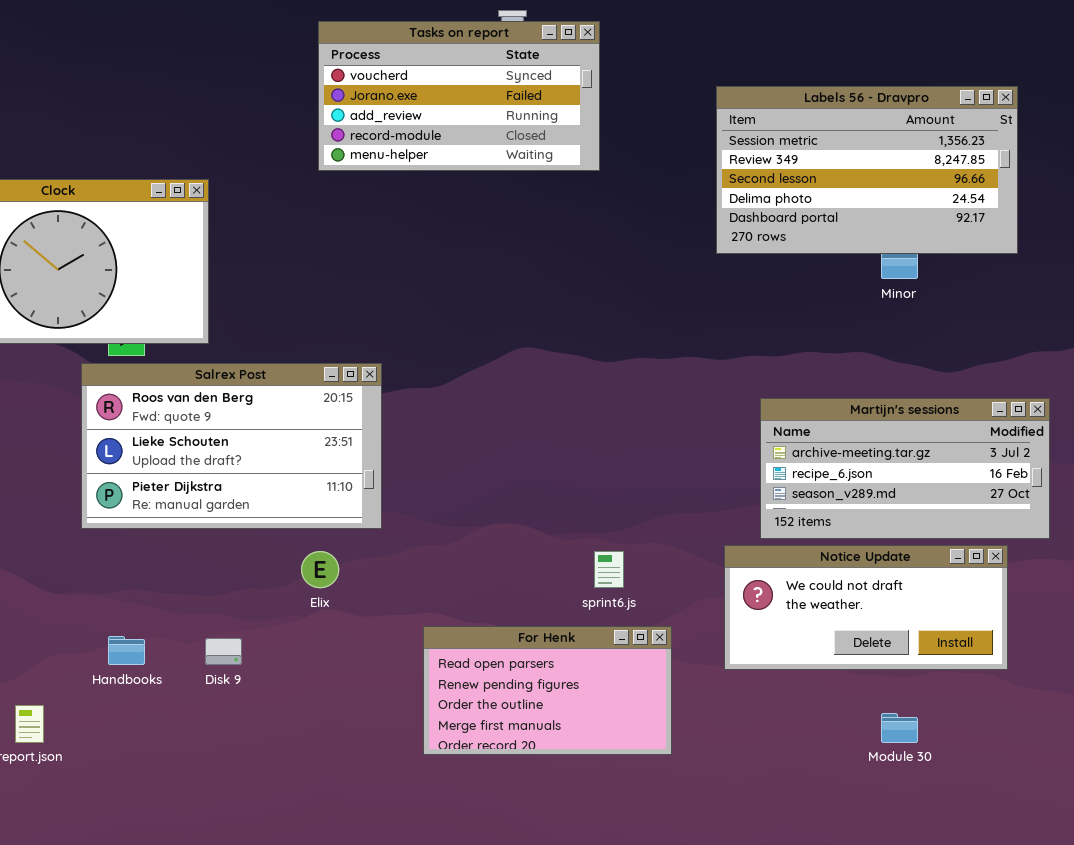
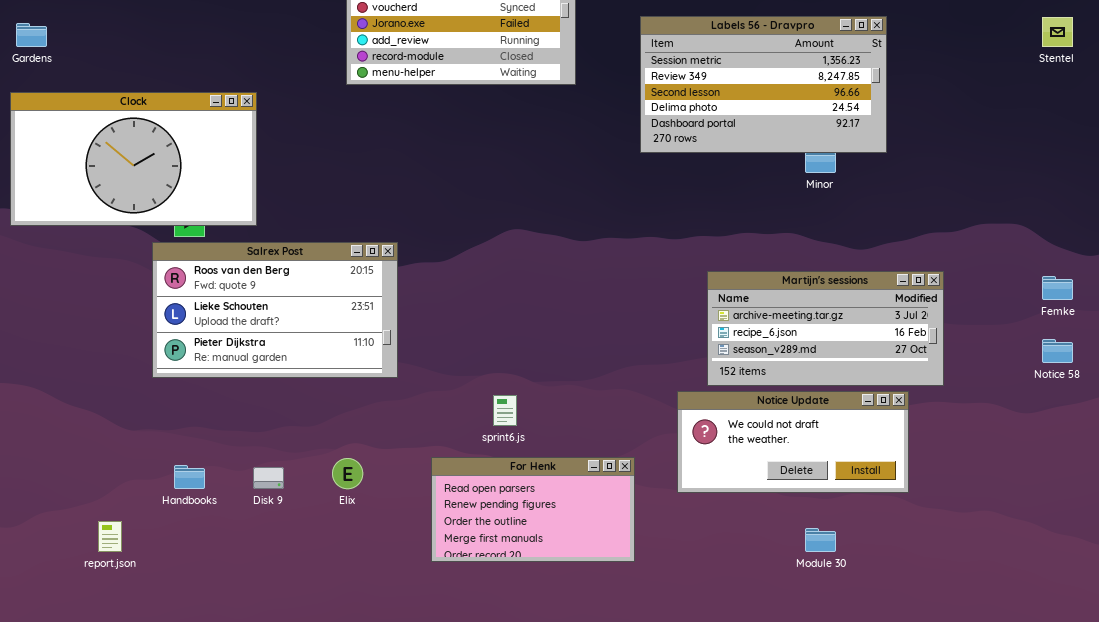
Labels 56 - Dravpro: [716,86,1018,254] -> [640,16,887,153], moved
Elix: [301,551,339,588] -> [332,458,363,489], moved
sprint6.js: [594,551,624,588] -> [493,395,517,426], moved

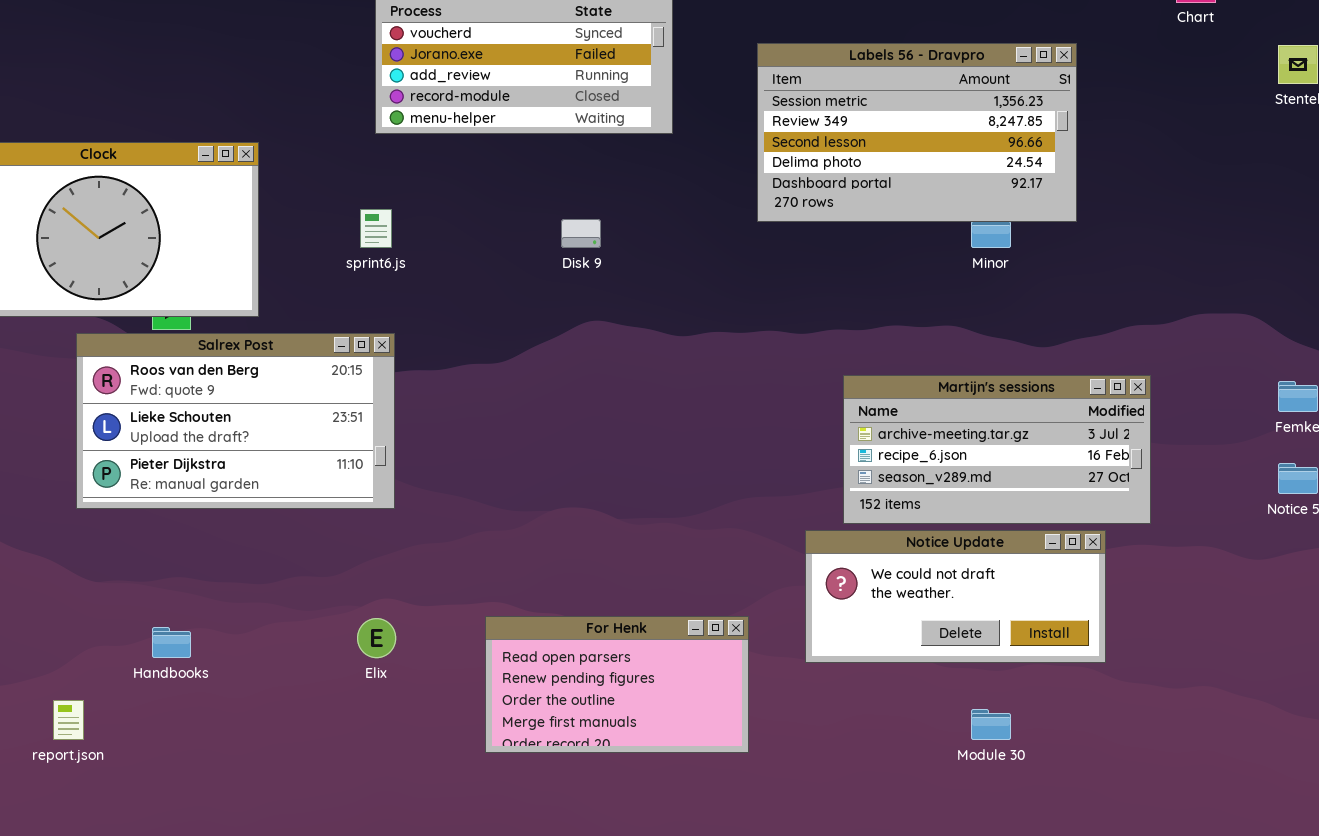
Salrex Post: [152,242,398,378] -> [76,333,395,509], moved
sprint6.js: [493,395,517,426] -> [360,209,392,248], moved
Disk 9: [253,467,284,489] -> [561,219,601,248], moved

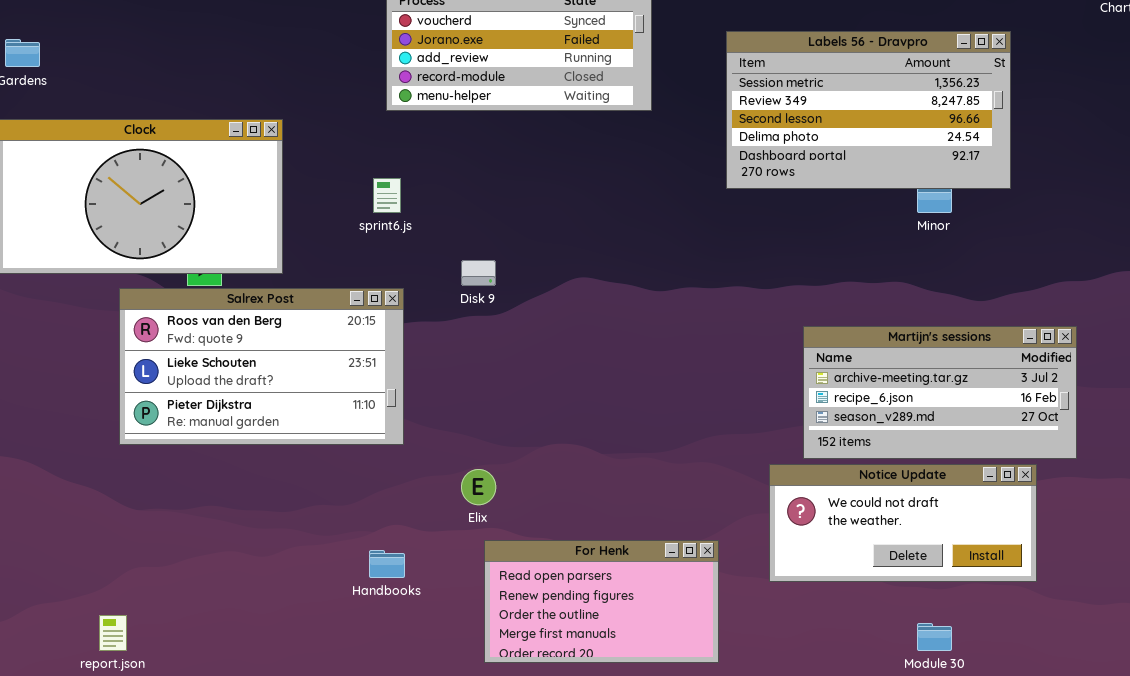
Disk 9: [561,219,601,248] -> [461,260,496,286], moved
Elix: [357,618,396,658] -> [461,469,496,505], moved
Handbooks: [152,627,191,658] -> [369,550,405,578], moved

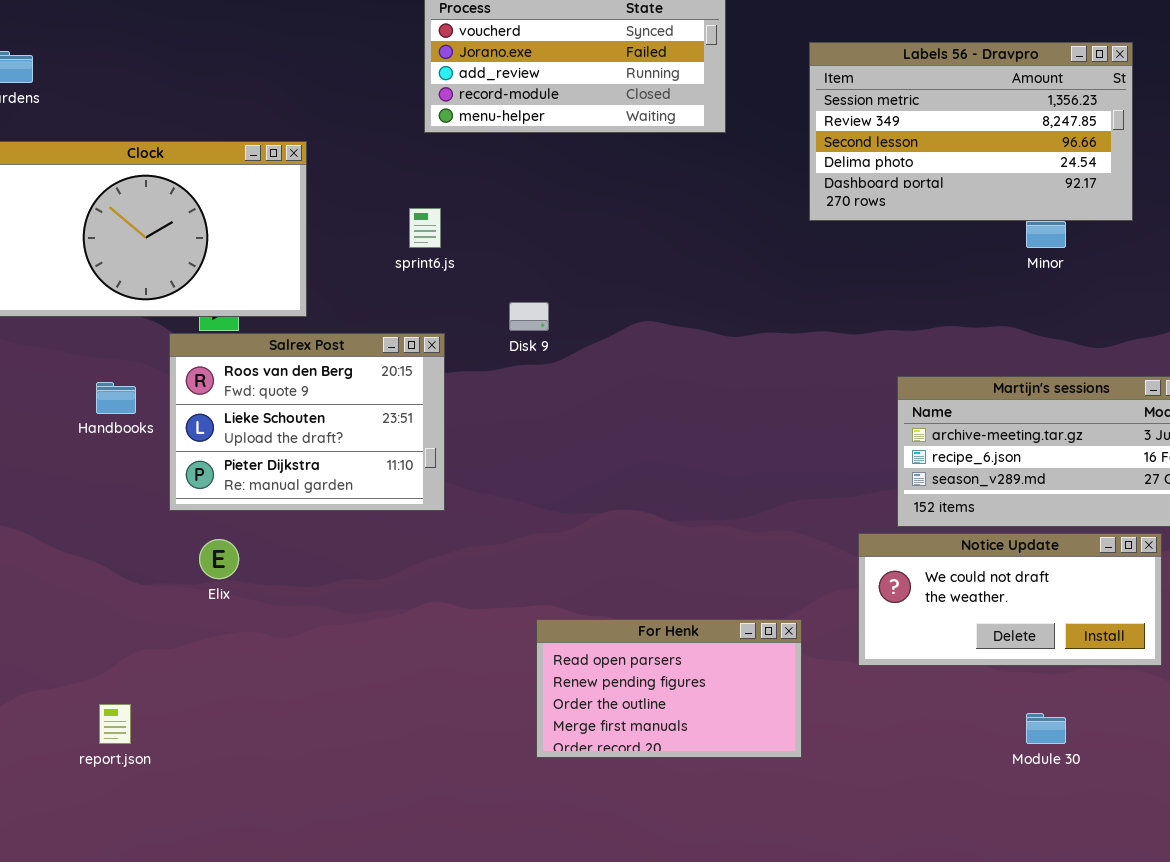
Salrex Post: [119,288,404,445] -> [169,333,445,511], resized
Elix: [461,469,496,505] -> [199,539,239,579], moved
Handbooks: [369,550,405,578] -> [96,382,136,414], moved

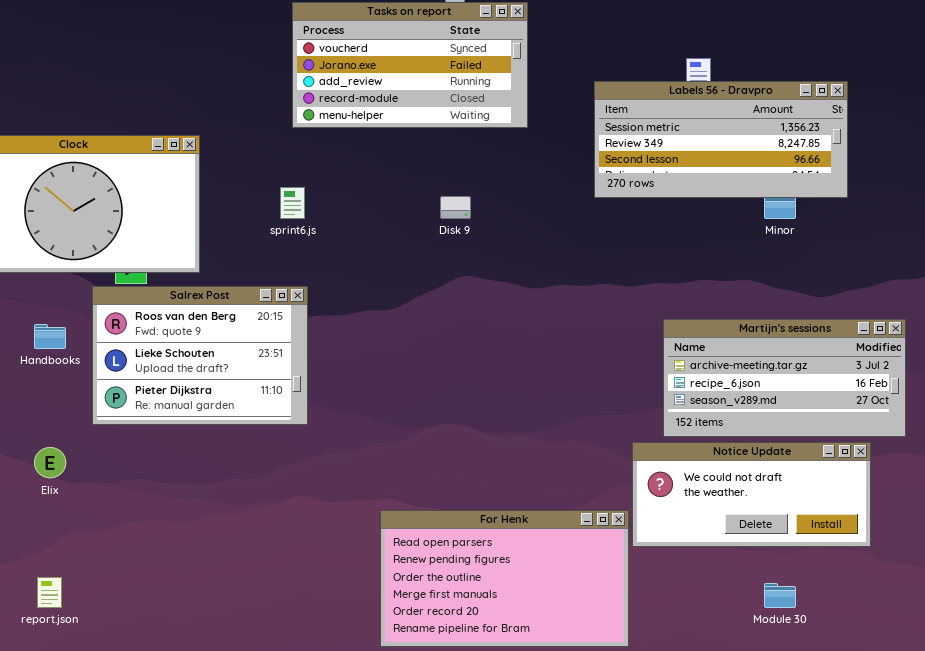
Labels 56 - Dravpro: [809,42,1133,221] -> [594,81,848,198], resized
Disk 9: [509,302,549,331] -> [440,196,471,219], moved
Elix: [199,539,239,579] -> [34,447,66,478], moved
For Henk: [536,619,802,758] -> [380,510,629,647], resized

